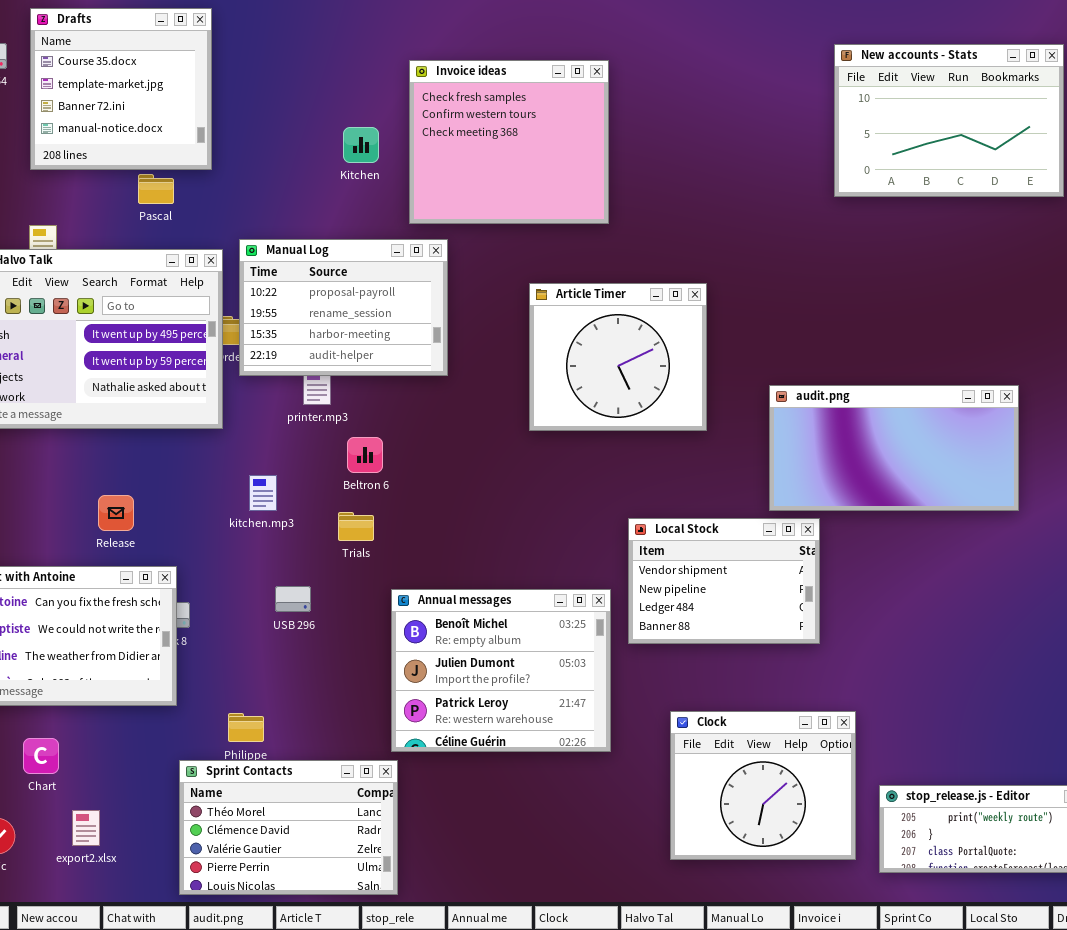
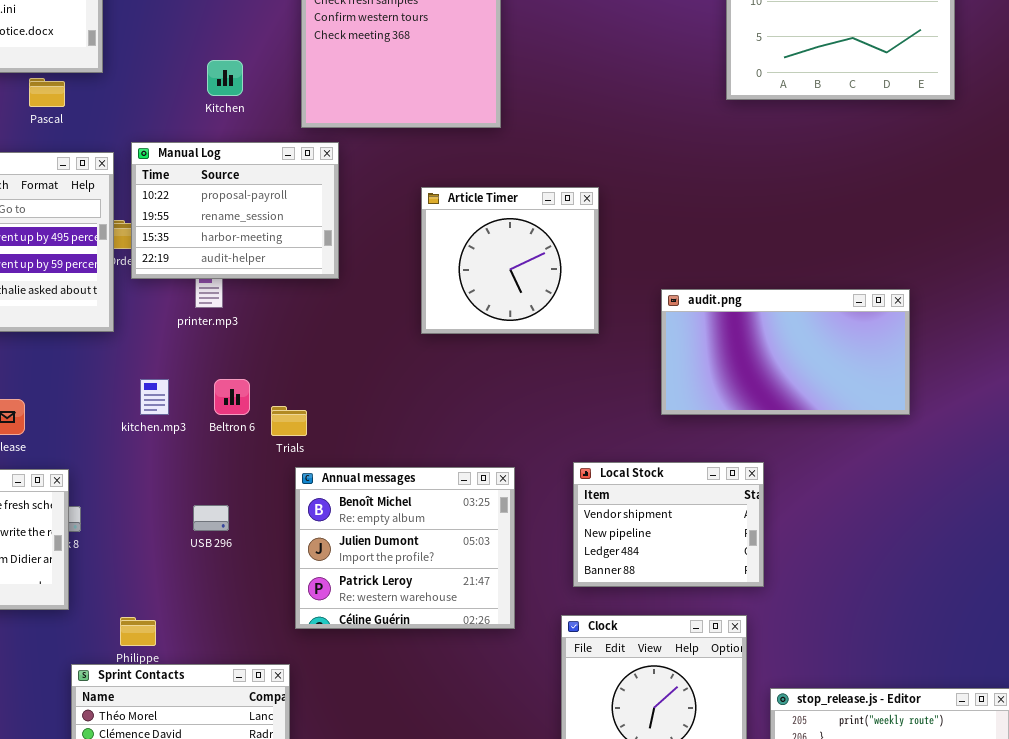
Kitchen: [343,127,379,163] -> [207,60,243,96], moved
Beltron 6: [347,437,383,473] -> [214,379,250,415], moved
Trials: [338,512,374,541] -> [271,406,307,436], moved
Local Stock: [628,518,820,644] -> [573,462,764,587], moved
USB 296: [275,586,311,612] -> [193,505,229,531], moved
Annual messages: [391,589,611,752] -> [295,467,515,629], moved

